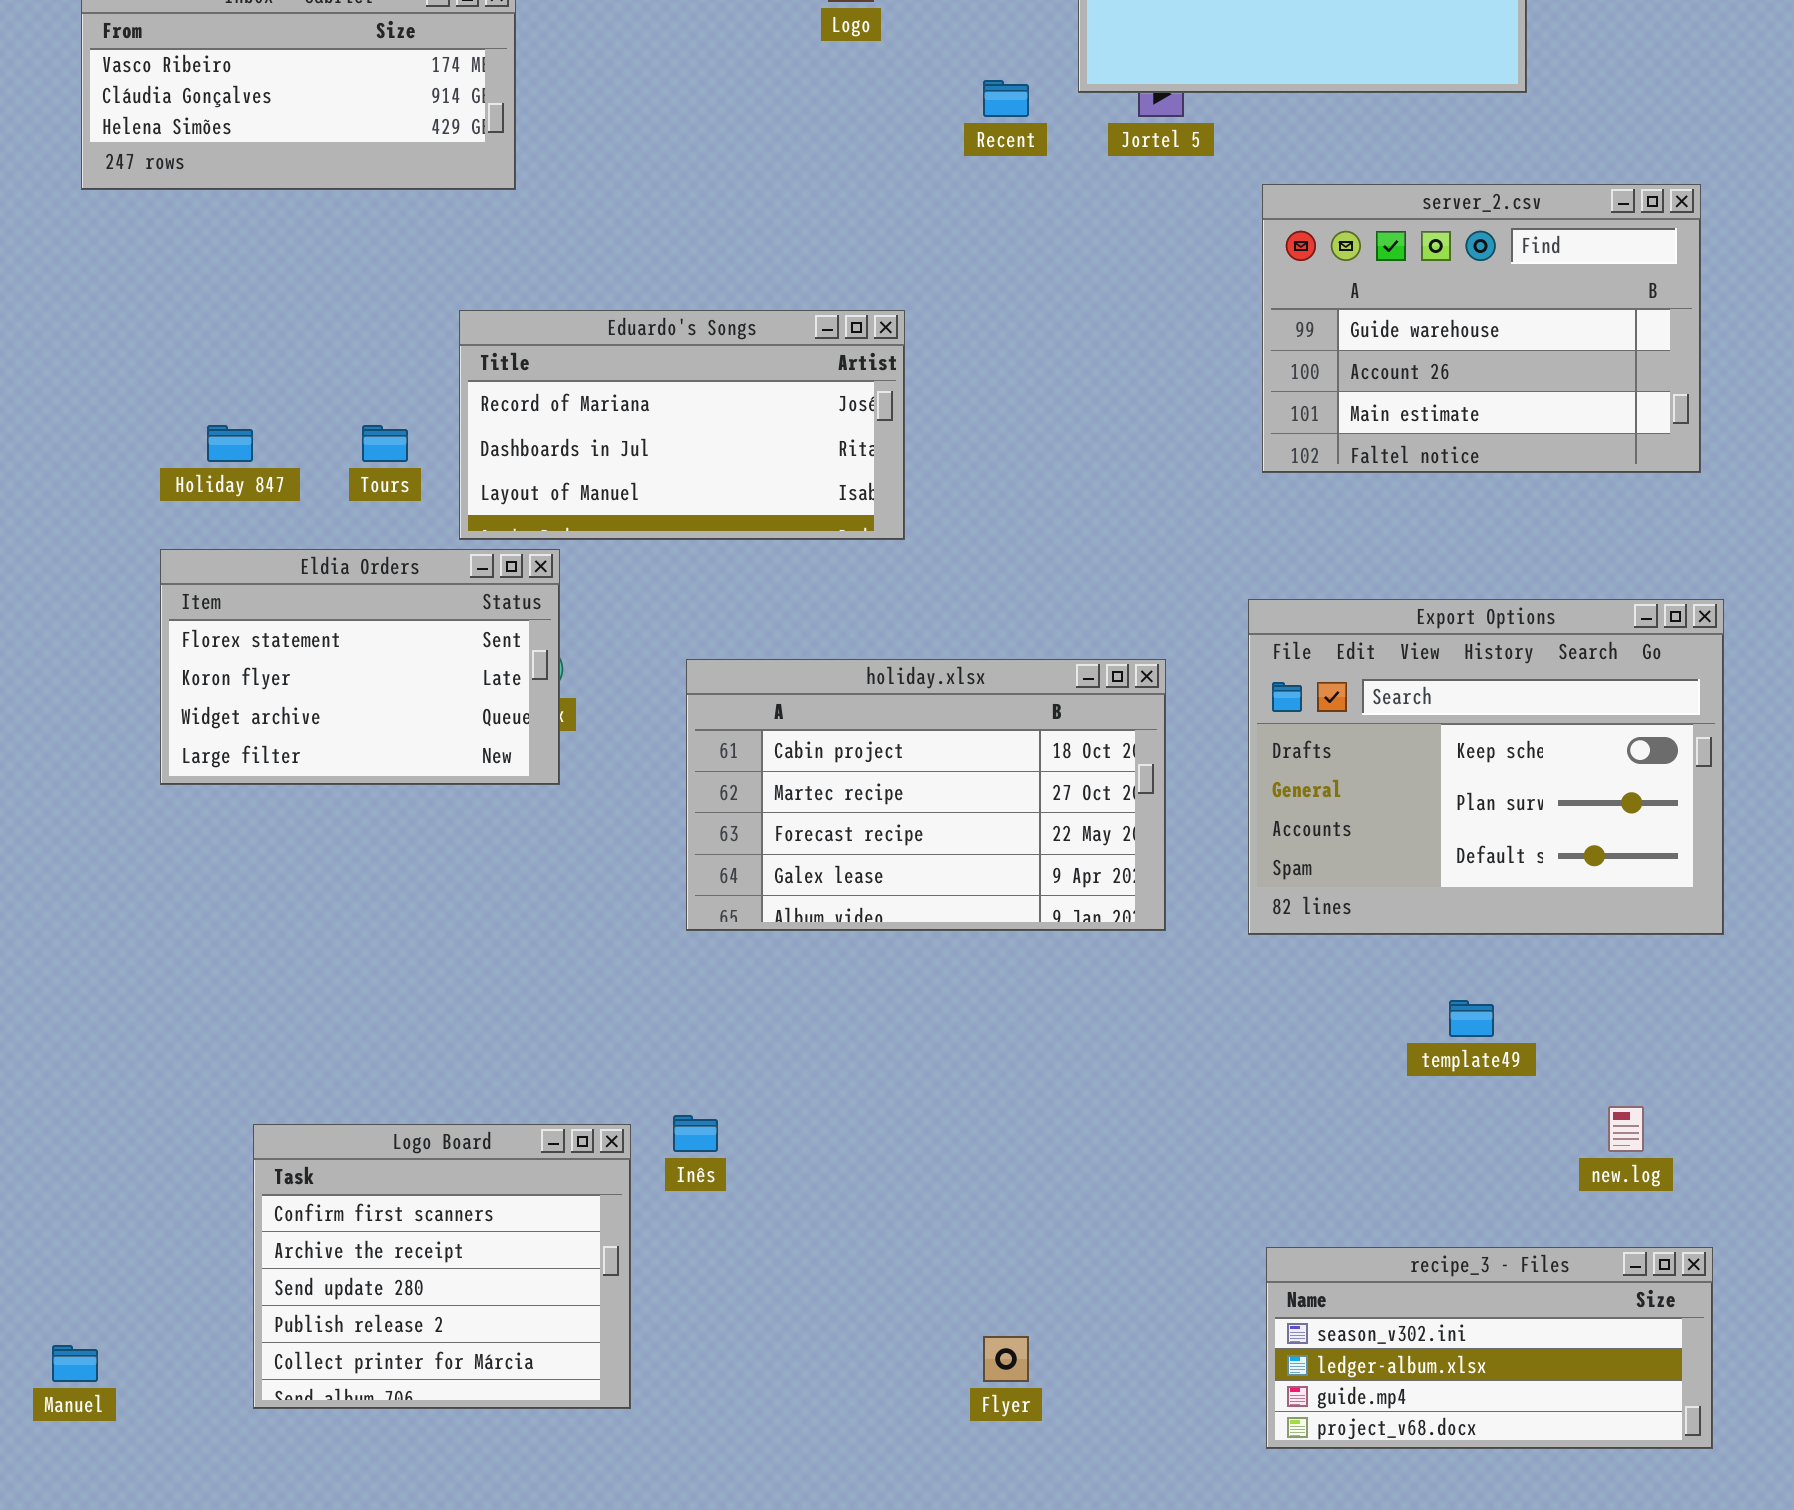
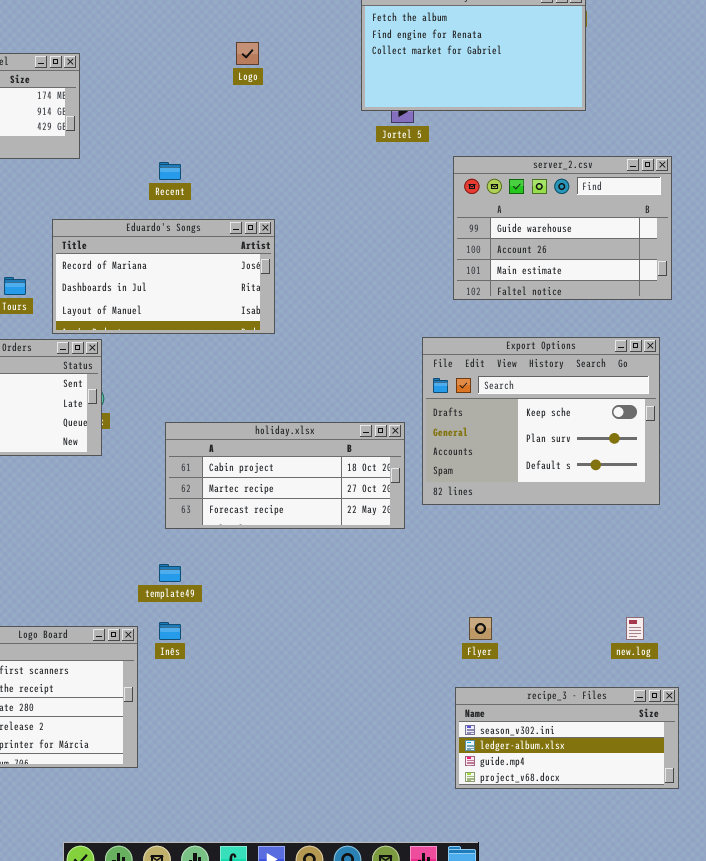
Recent: [983,80,1029,117] -> [159,162,181,180], moved
Export Options: [1248,599,1724,935] -> [422,337,660,505], moved
holiday.xlsx: [686,659,1166,931] -> [165,422,405,529], resized
template49: [1449,1000,1494,1037] -> [159,564,181,582], moved
Flyer: [983,1336,1029,1382] -> [469,617,492,640], moved

